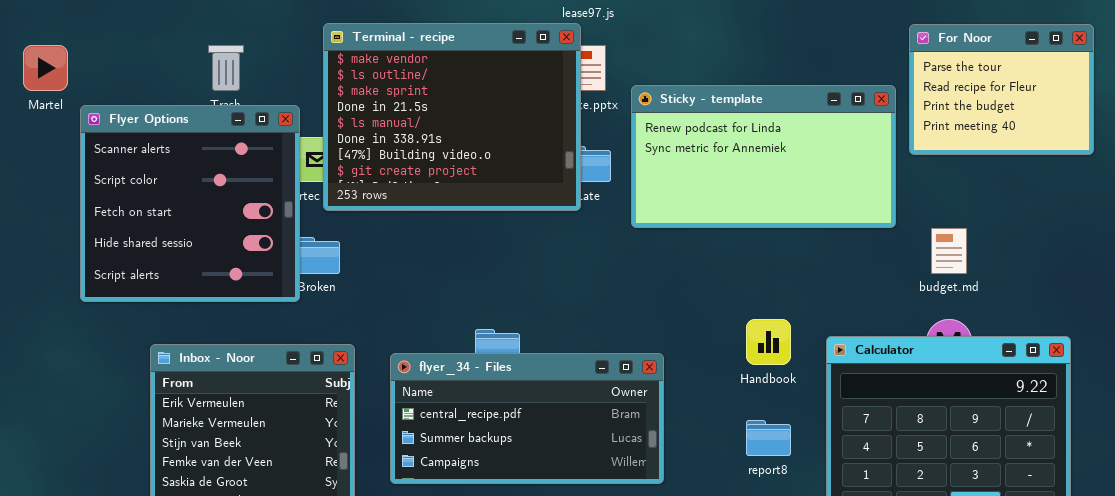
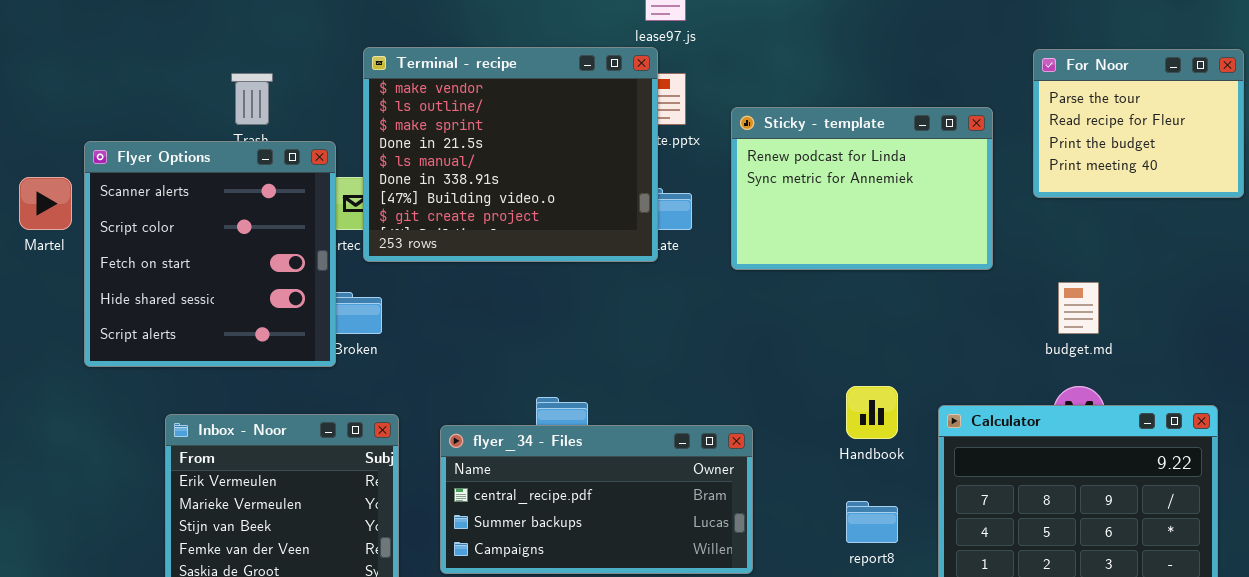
Martel: [23,45,68,91] -> [19,177,72,230], moved
Sticky - template: [631,85,896,228] -> [731,107,993,270], moved, resized

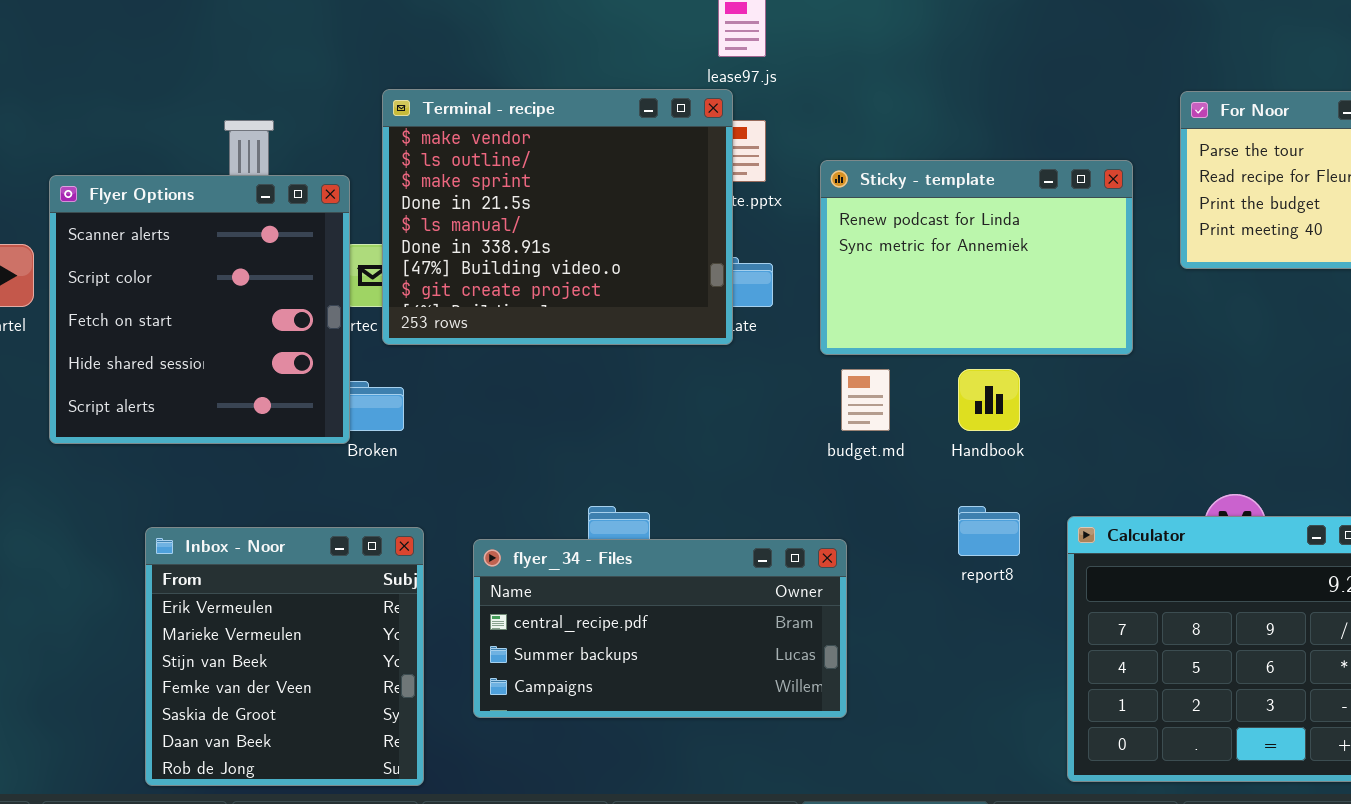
Flyer Options: [84,141,336,367] -> [49,175,350,444], moved
budget.md: [1058,282,1099,334] -> [841,369,890,431], moved
Handbook: [846,386,898,439] -> [958,369,1020,431], moved
report8: [846,501,898,543] -> [958,506,1020,556], moved

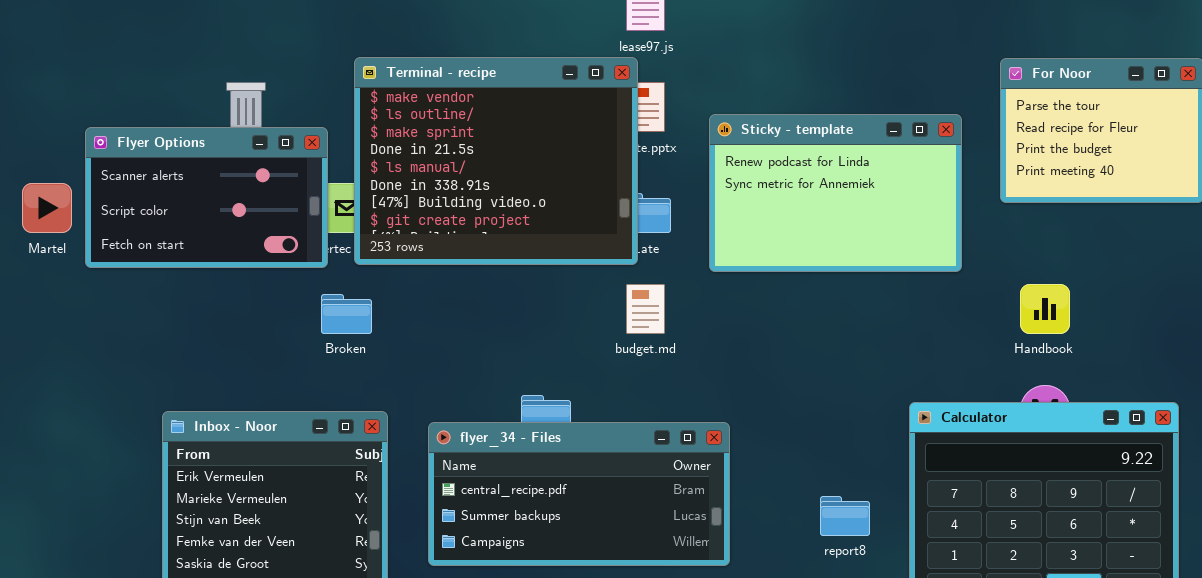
Flyer Options: [49,175,350,444] -> [85,127,328,268], resized
budget.md: [841,369,890,431] -> [626,284,665,334], moved
Handbook: [958,369,1020,431] -> [1020,284,1070,334], moved
report8: [958,506,1020,556] -> [820,496,870,536], moved

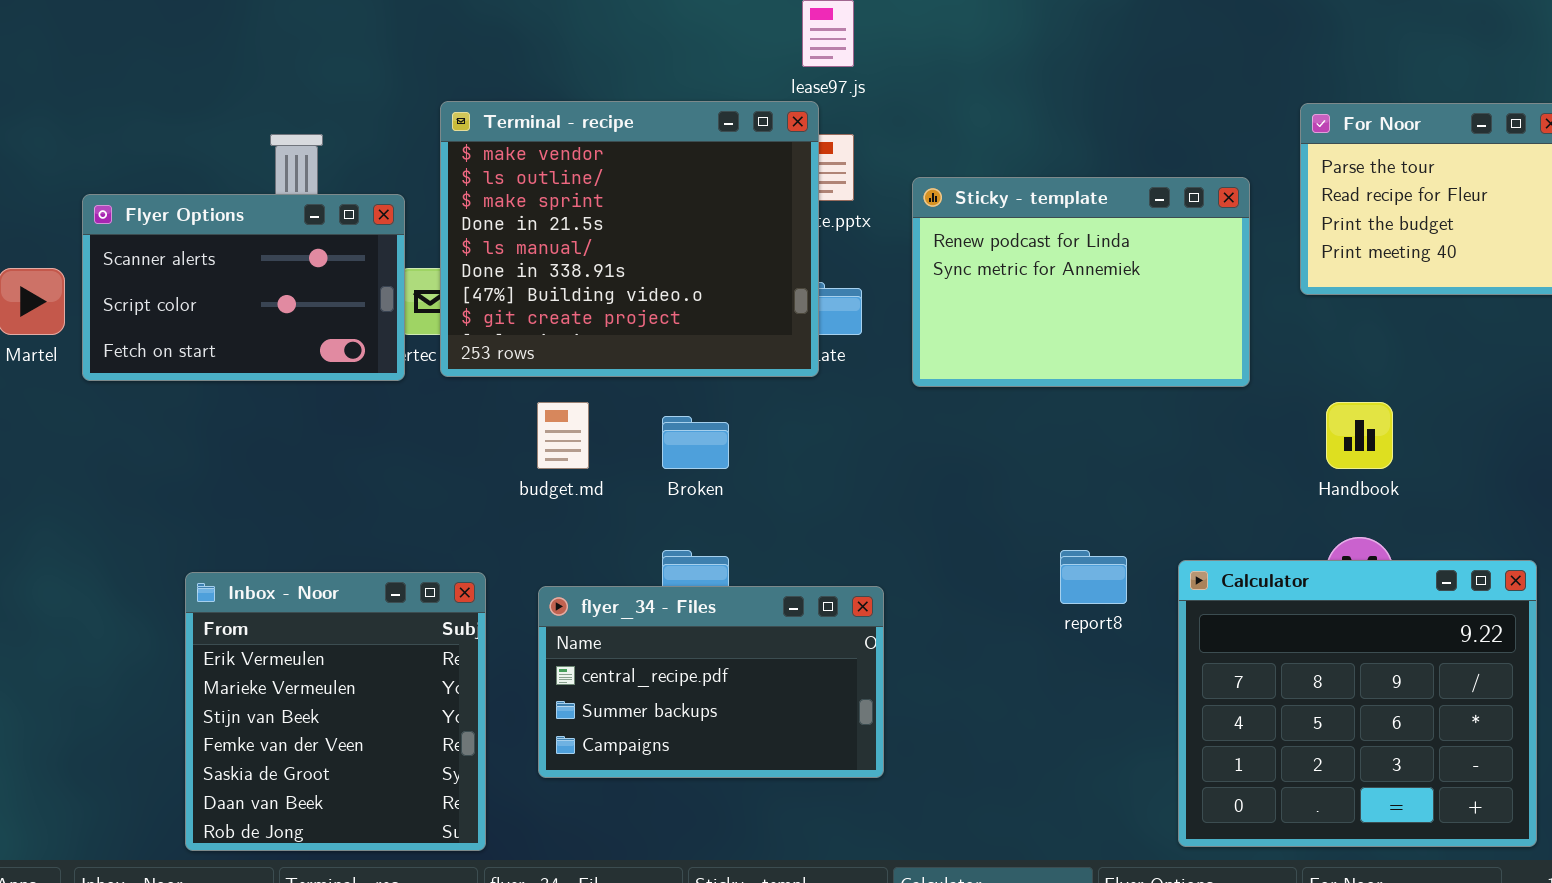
budget.md: [626,284,665,334] -> [537,402,589,469], moved
Broken: [321,294,372,334] -> [662,416,729,469], moved
flyer_34 - Files: [428,422,730,566] -> [538,586,884,778], resized
report8: [820,496,870,536] -> [1060,550,1127,604], moved

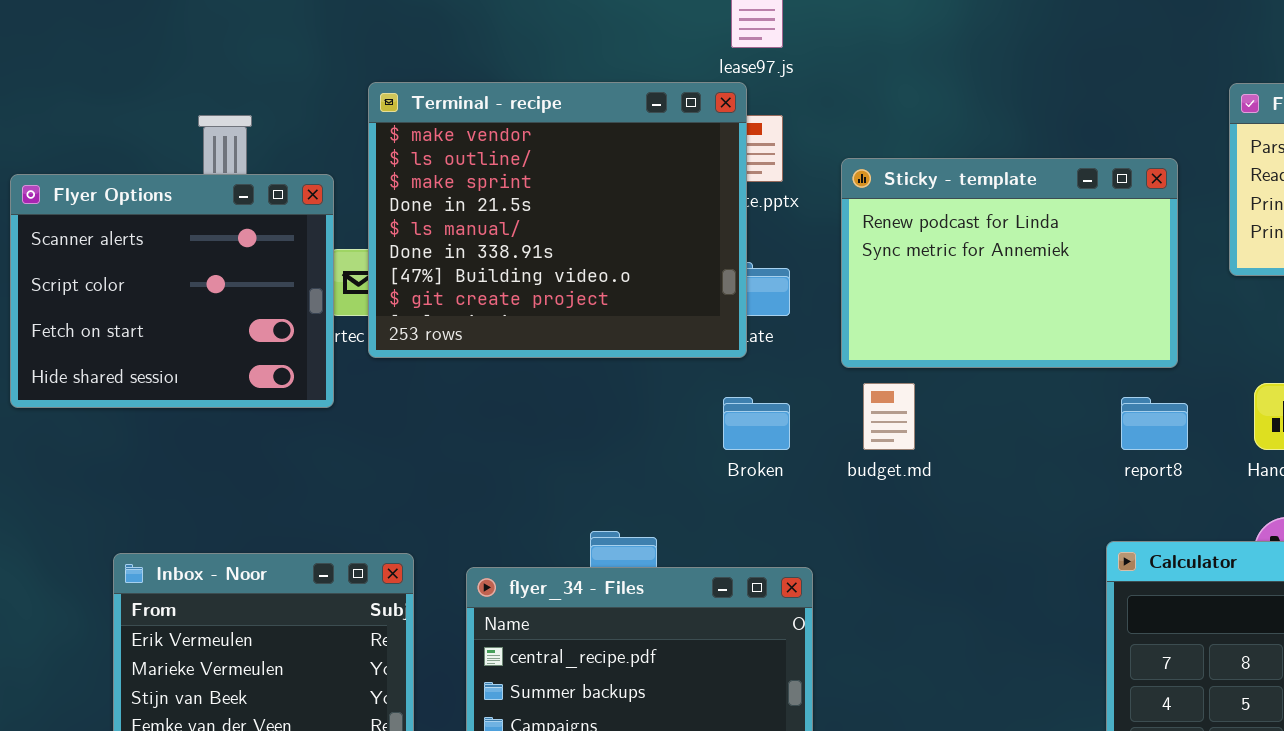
Flyer Options: [82,194,405,381] -> [10,174,334,408], resized
budget.md: [537,402,589,469] -> [863,383,915,450], moved
Broken: [662,416,729,469] -> [723,397,790,450], moved
report8: [1060,550,1127,604] -> [1121,397,1188,450], moved

